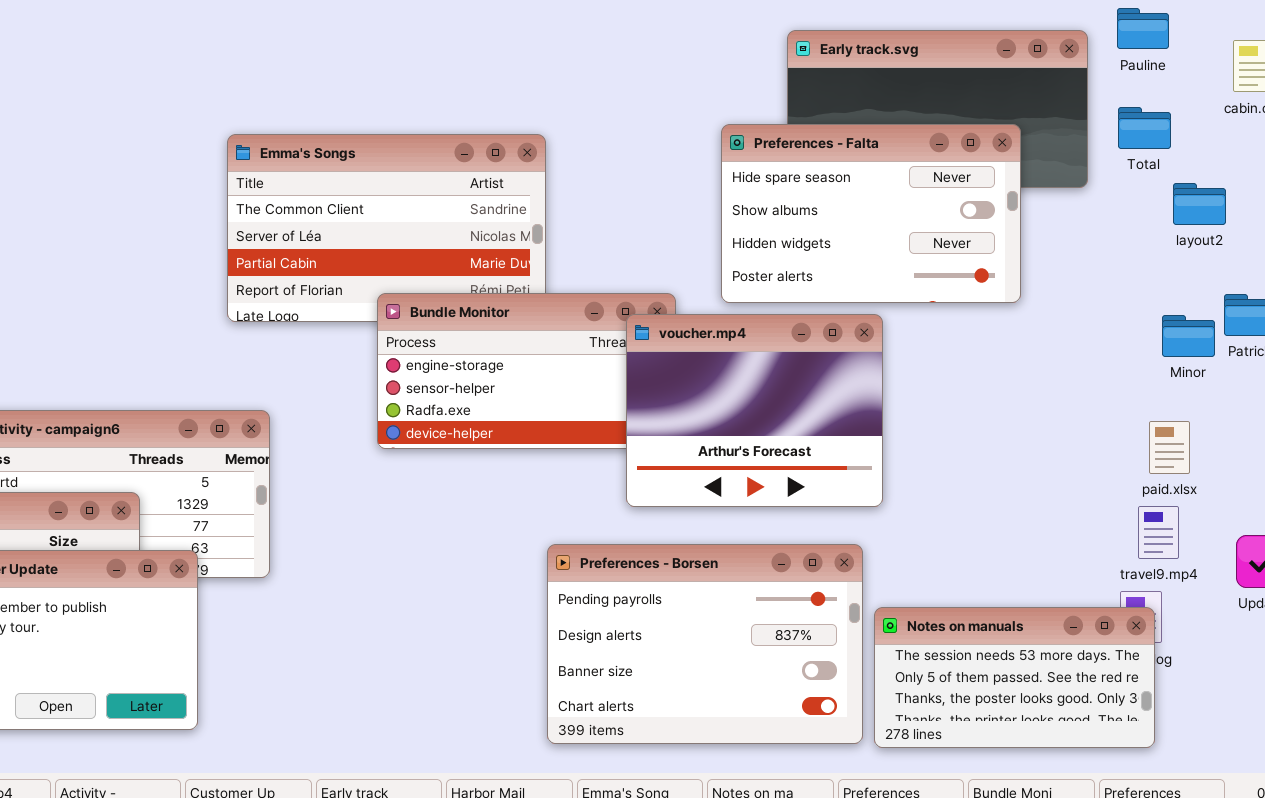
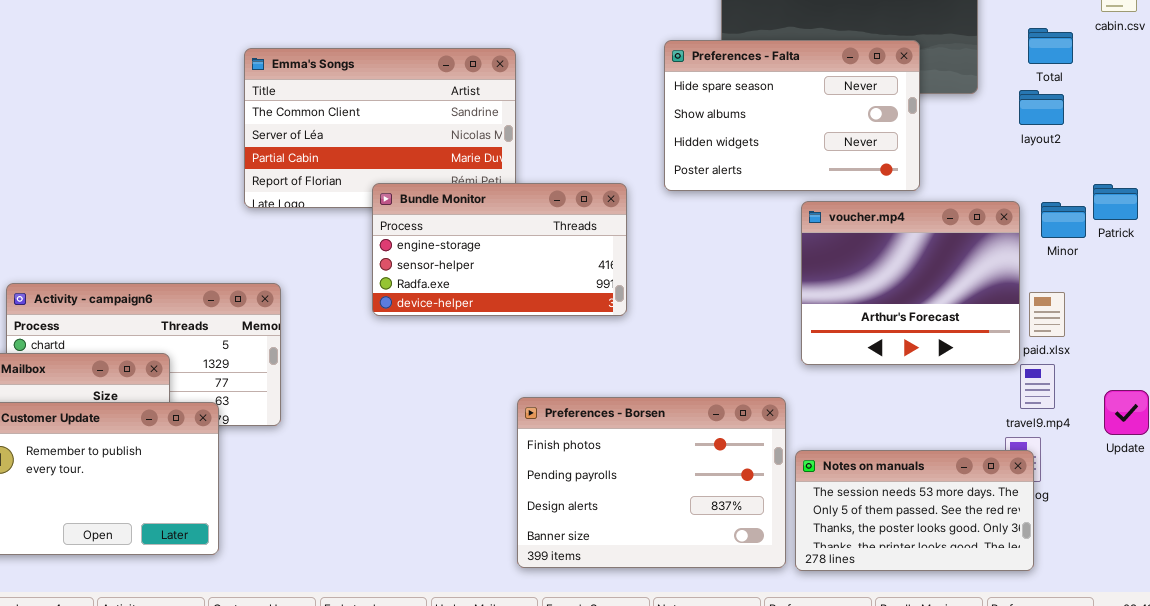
Total: [1118,107,1171,149] -> [1028,28,1073,64], moved
layout2: [1173,183,1226,225] -> [1019,90,1064,125], moved
voucher.mp4: [626,314,883,507] -> [801,201,1020,365], moved
Preferences - Borsen: [547,544,863,744] -> [517,397,786,568], scrolled up 1 row

